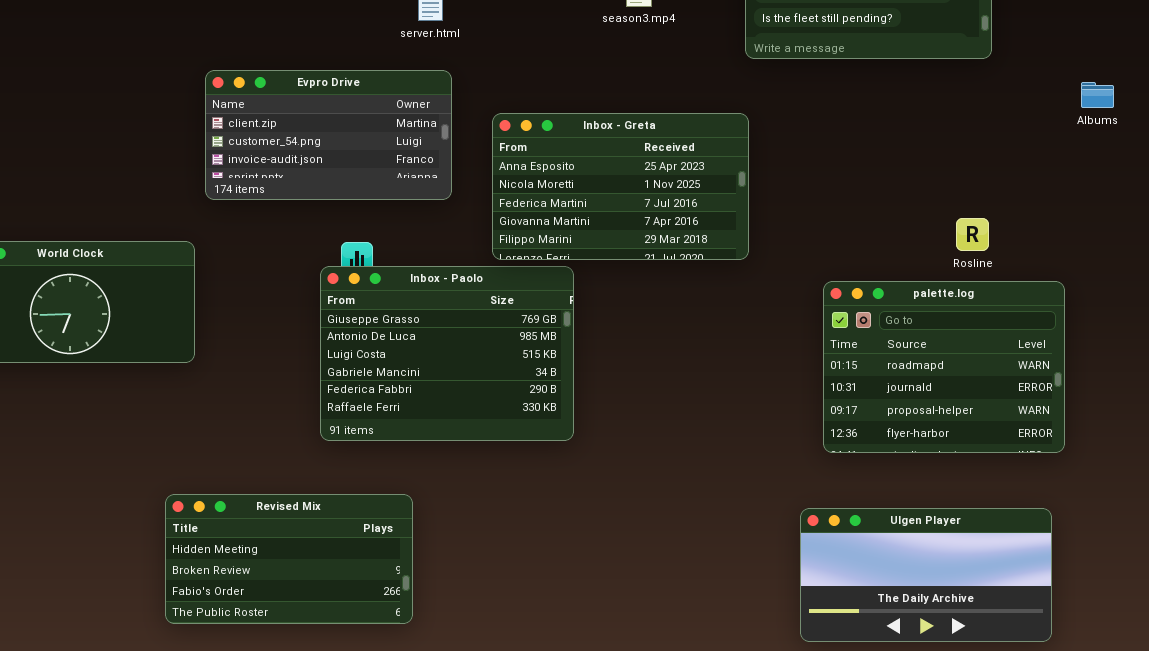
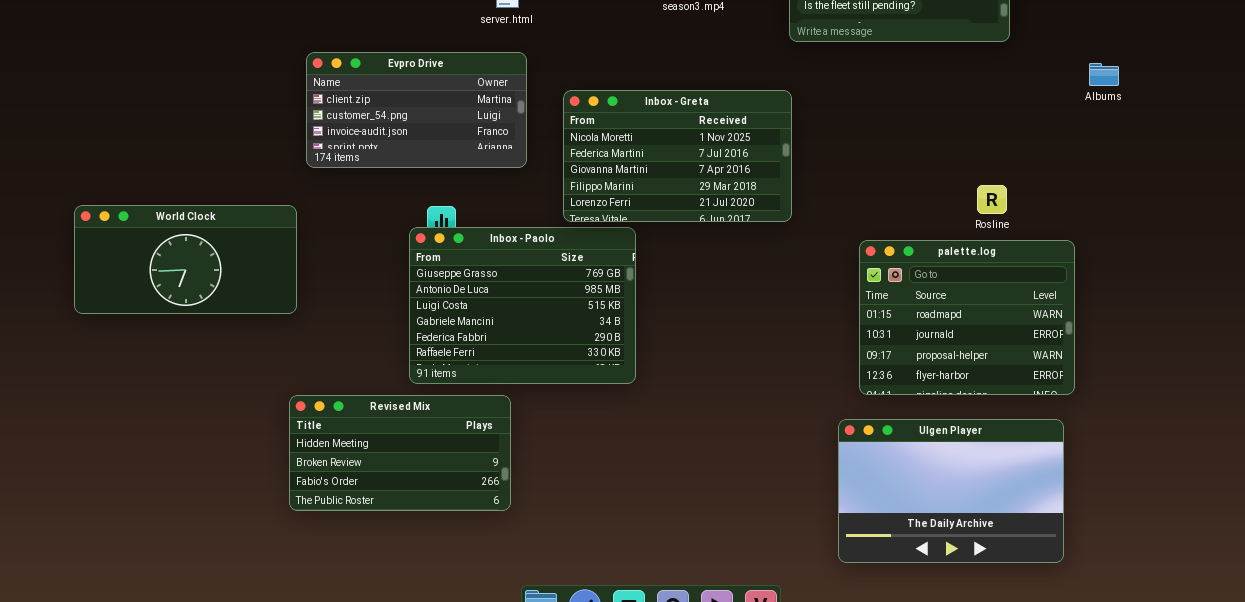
Inbox - Greta: [492,113,749,260] -> [563,90,792,222], scrolled down 1 row
Revised Mix: [165,494,413,624] -> [289,395,511,511], moved
Ulgen Player: [800,508,1052,642] -> [838,419,1064,563], resized

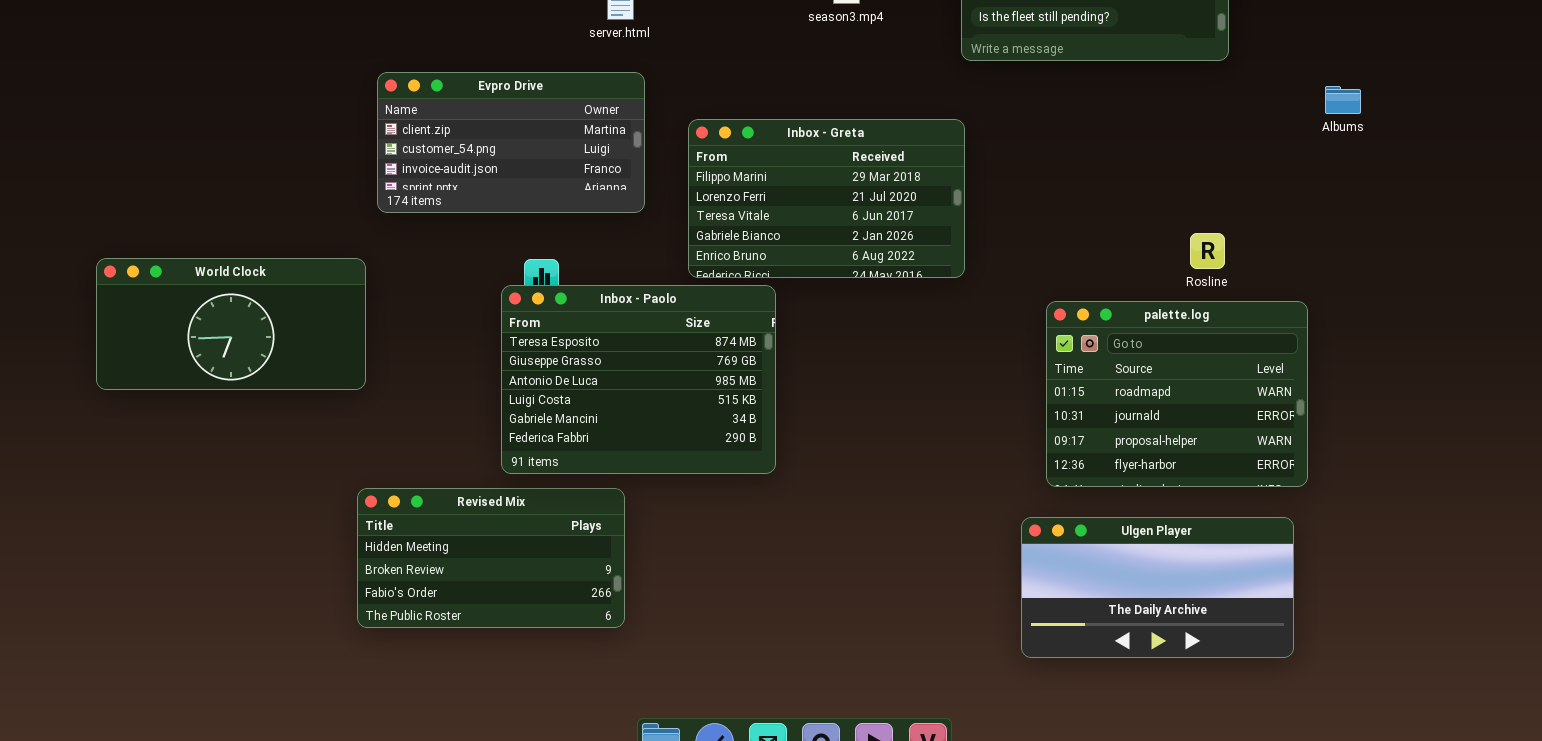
Inbox - Greta: [563,90,792,222] -> [688,119,965,278], scrolled down 3 rows
Inbox - Paolo: [409,227,636,384] -> [501,285,776,474], scrolled up 1 row
Ulgen Player: [838,419,1064,563] -> [1021,517,1294,658], resized

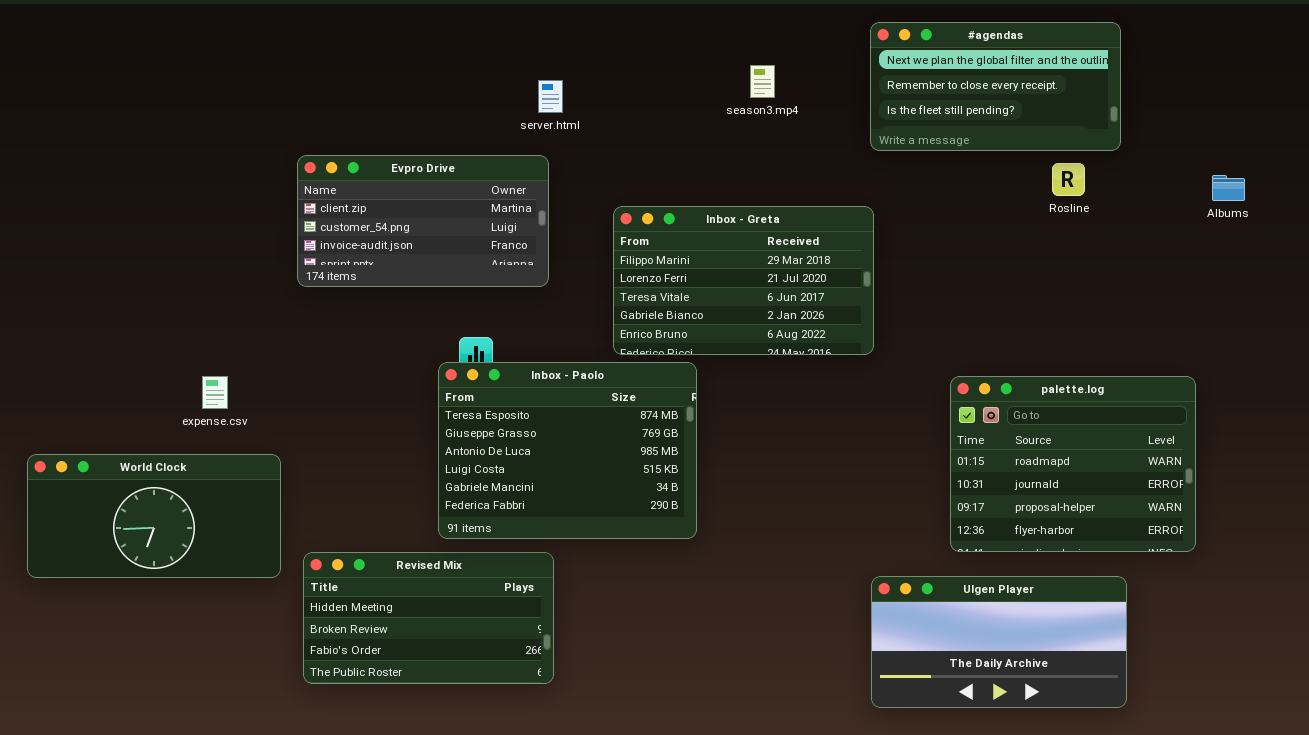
Evpro Drive: [377,72,645,213] -> [297,155,549,287], moved
Rosline: [1190,233,1225,269] -> [1052,163,1085,196], moved
World Clock: [96,258,366,390] -> [27,454,281,578], moved
Ulgen Player: [1021,517,1294,658] -> [871,576,1127,708], moved

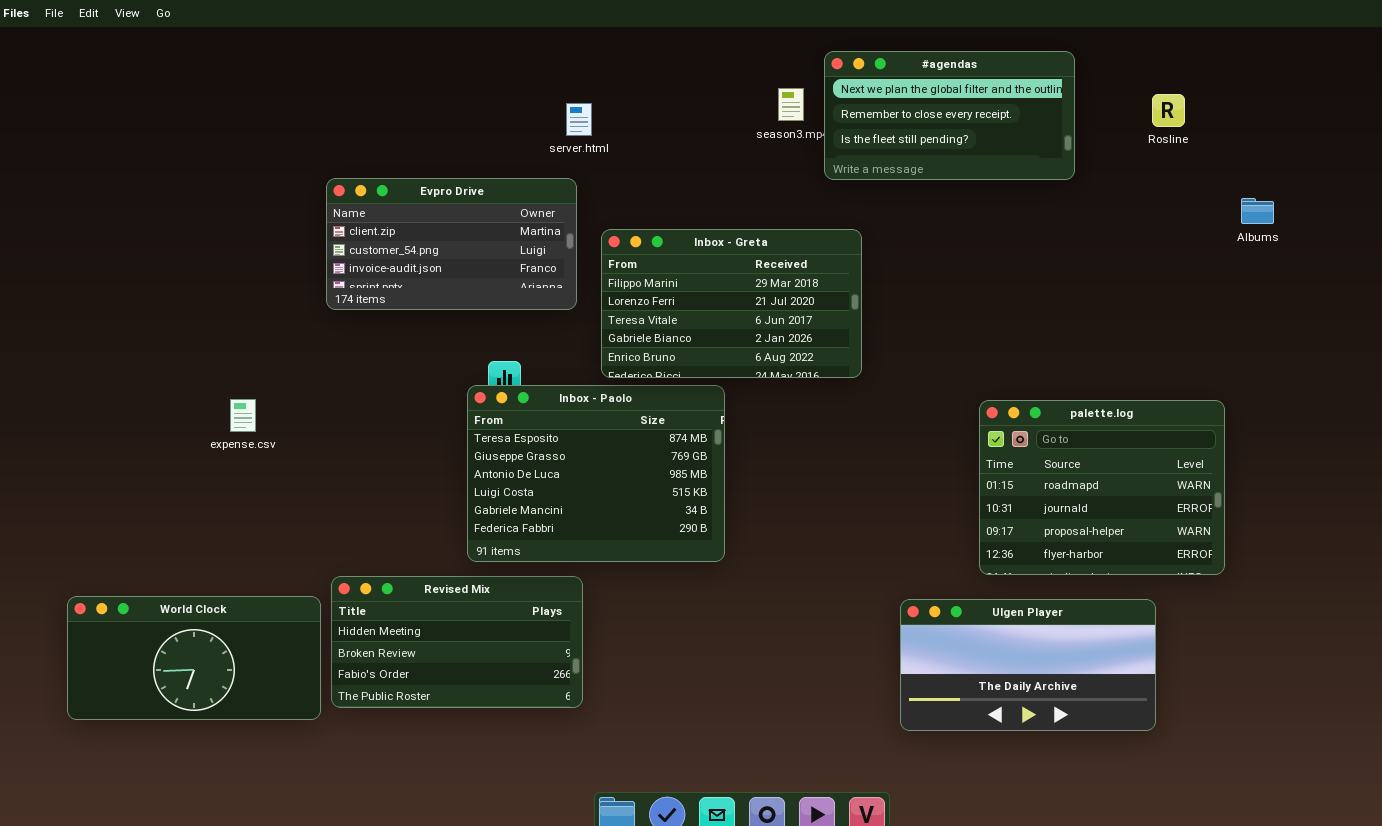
#agendas: [870,22,1121,151] -> [824,51,1075,180], moved
Rosline: [1052,163,1085,196] -> [1152,94,1185,127], moved
Inbox - Greta: [613,206,874,355] -> [601,229,862,378], moved
World Clock: [27,454,281,578] -> [67,596,321,720], moved

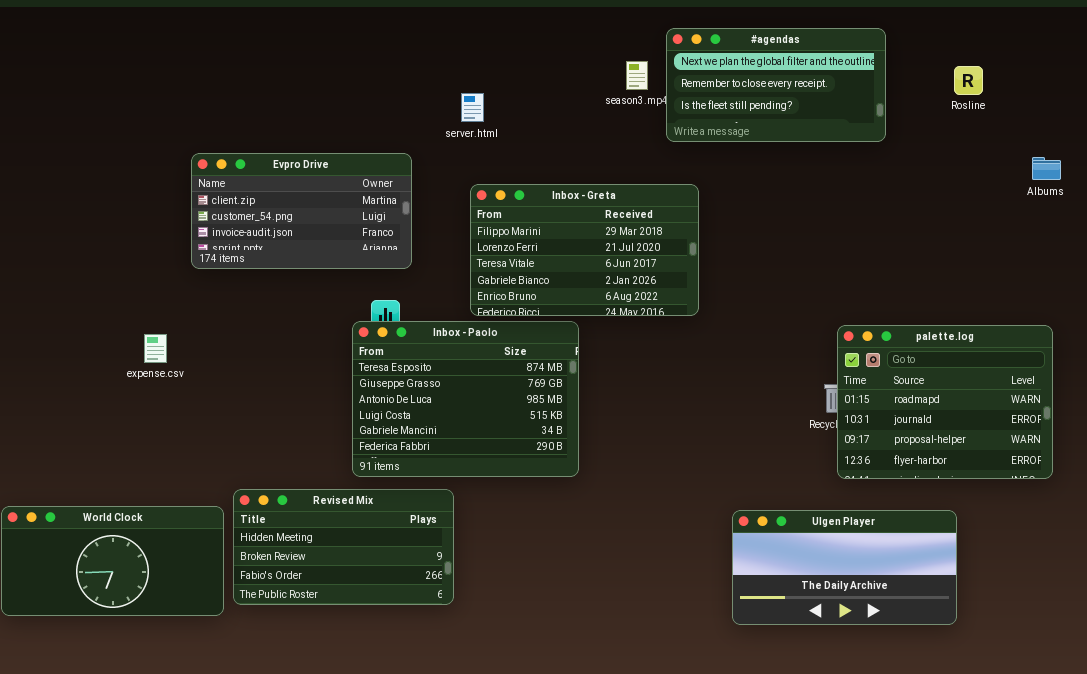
server.html: [566,103,592,136] -> [461,93,484,122], moved
Evpro Drive: [326,178,577,310] -> [191,153,412,269], moved
palette.log: [979,400,1225,575] -> [837,325,1053,479], moved

